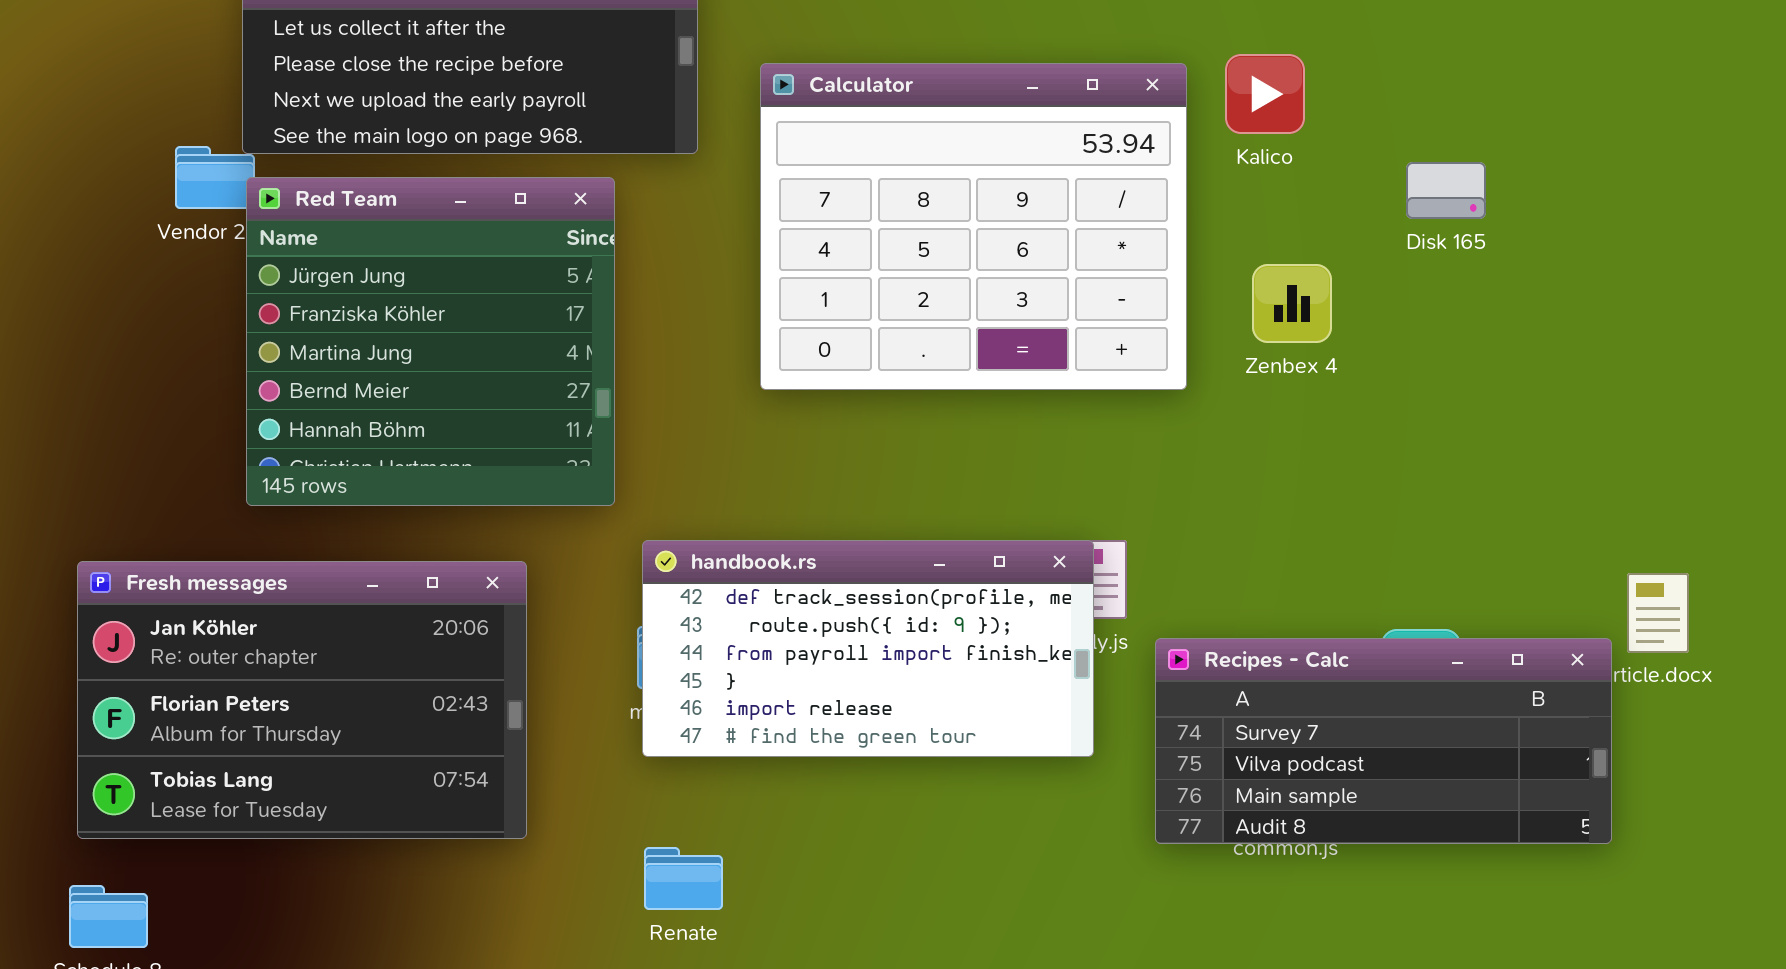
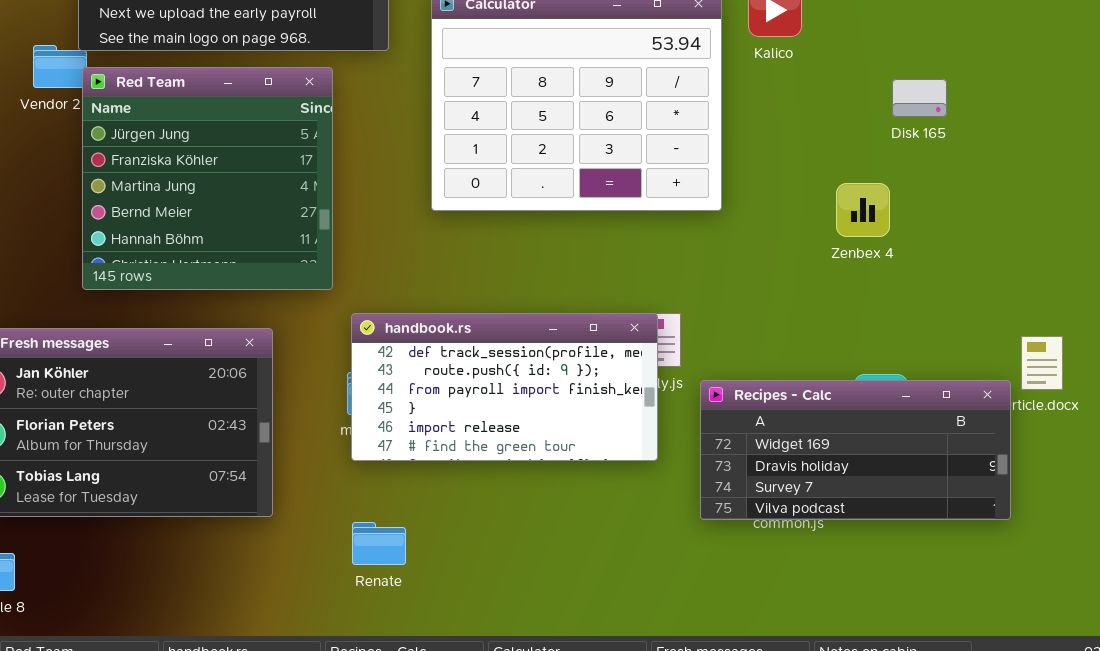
Disk 165: [1406,162,1486,219] -> [892,79,947,117], moved
Zenbex 4: [1252,264,1332,343] -> [836,183,890,237], moved
Recipes - Calc: [1155,638,1612,844] -> [700,380,1011,520], scrolled up 2 rows

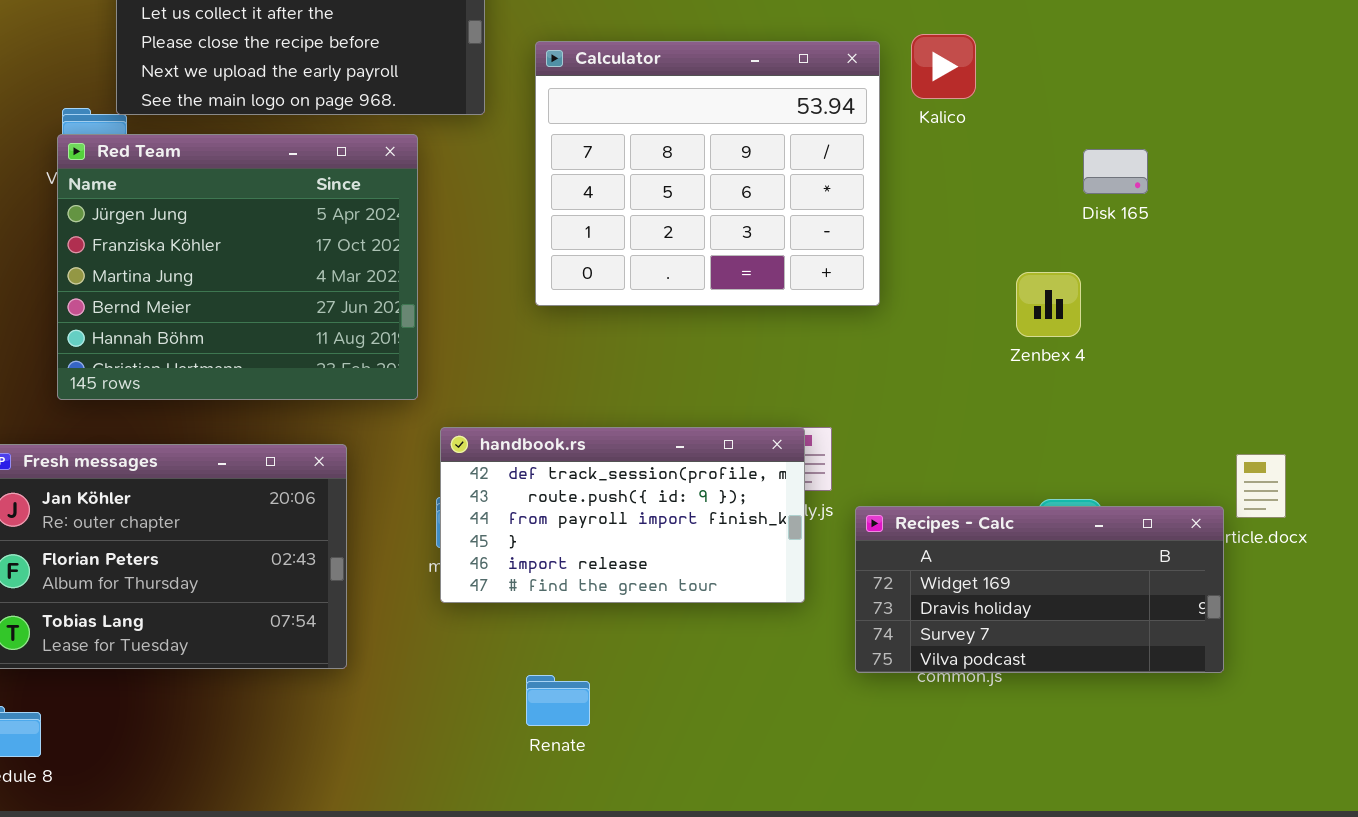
Red Team: [82,67,333,290] -> [57,134,418,400], resized
Renate: [352,522,406,565] -> [526,675,590,726], moved

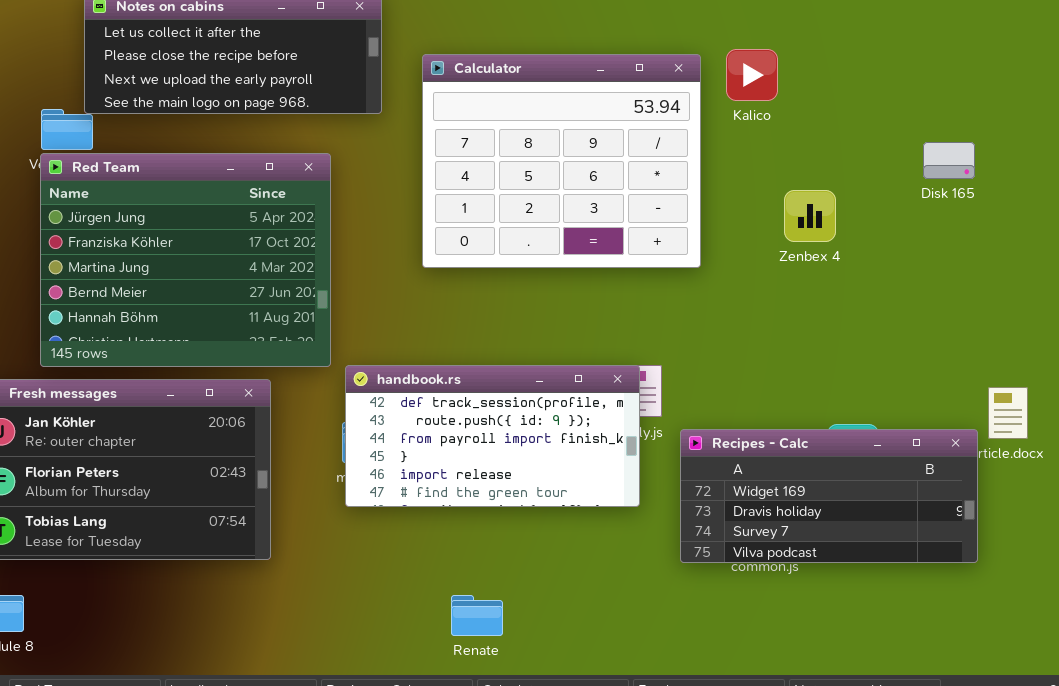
Red Team: [57,134,418,400] -> [40,153,331,367], moved
Disk 165: [1083,149,1148,194] -> [923,142,975,179], moved
Zenbex 4: [1016,272,1081,337] -> [784,190,836,242], moved
Renate: [526,675,590,726] -> [451,595,503,636], moved

